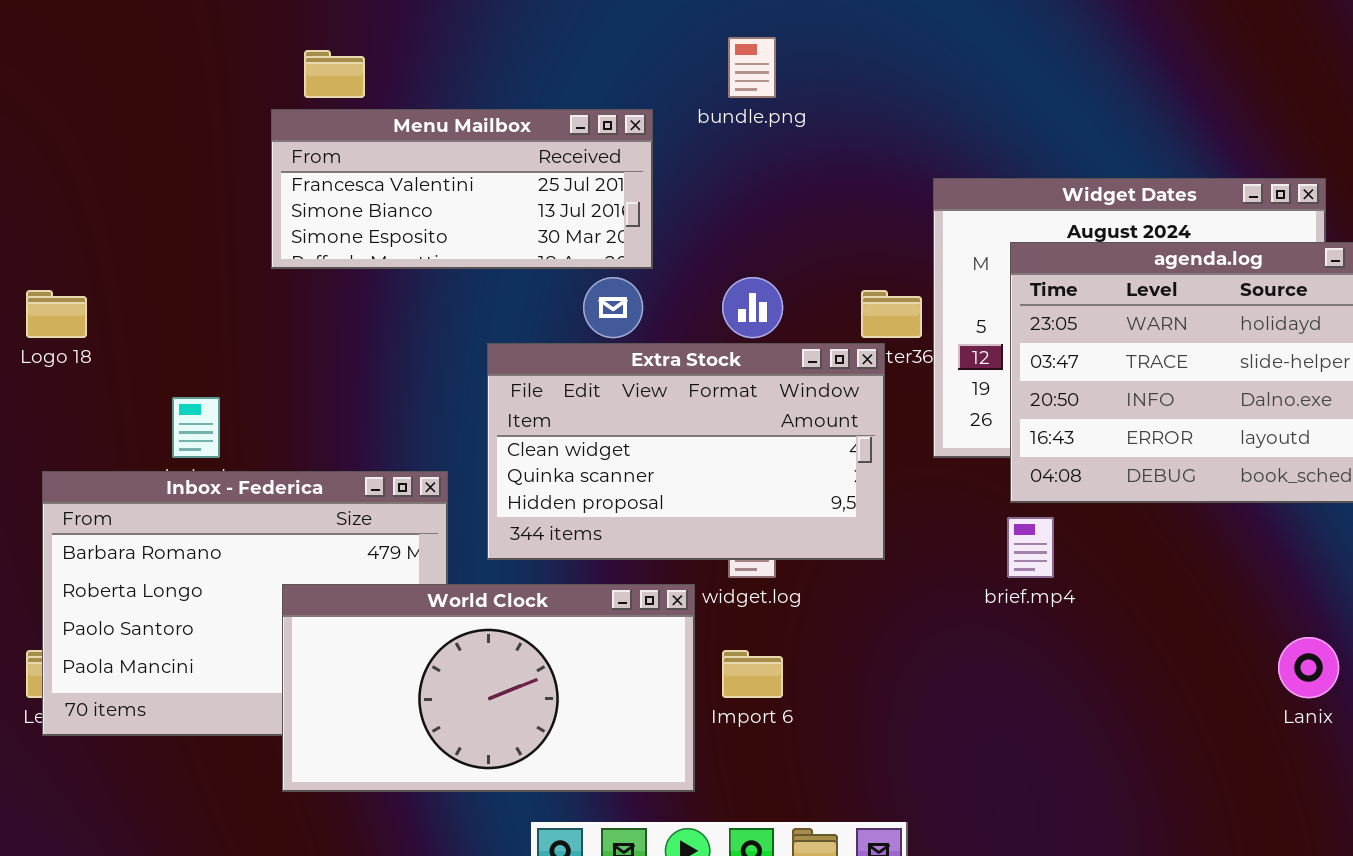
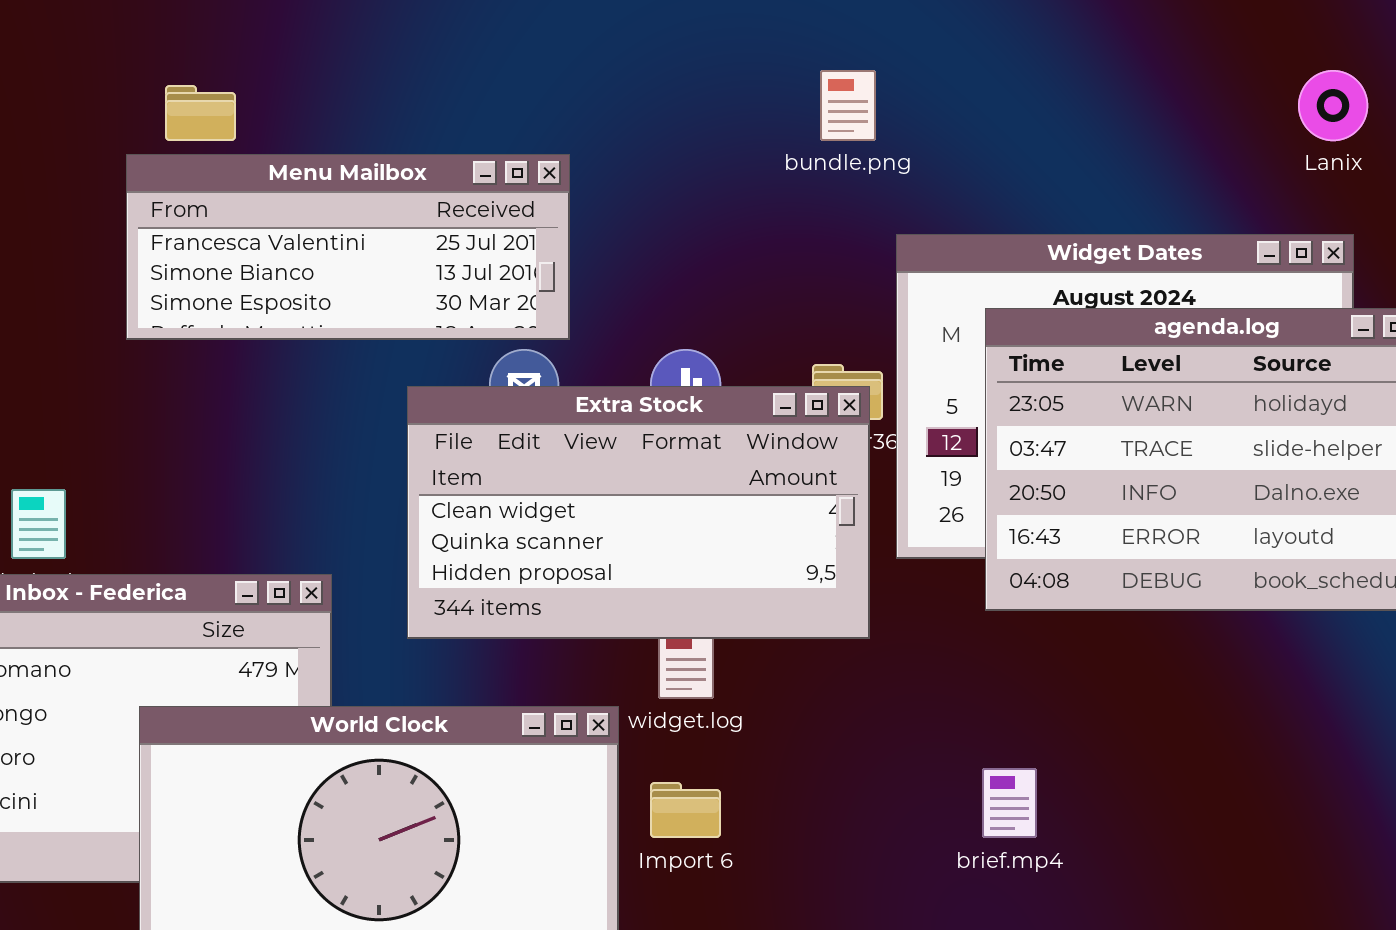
bundle.png: [728,37,776,98] -> [820,70,876,141], moved
Extra Stock: [487,343,885,560] -> [407,386,870,639], moved
brief.mp4: [1007,517,1054,578] -> [982,768,1037,838], moved
Lanix: [1278,637,1339,698] -> [1298,70,1368,141], moved

